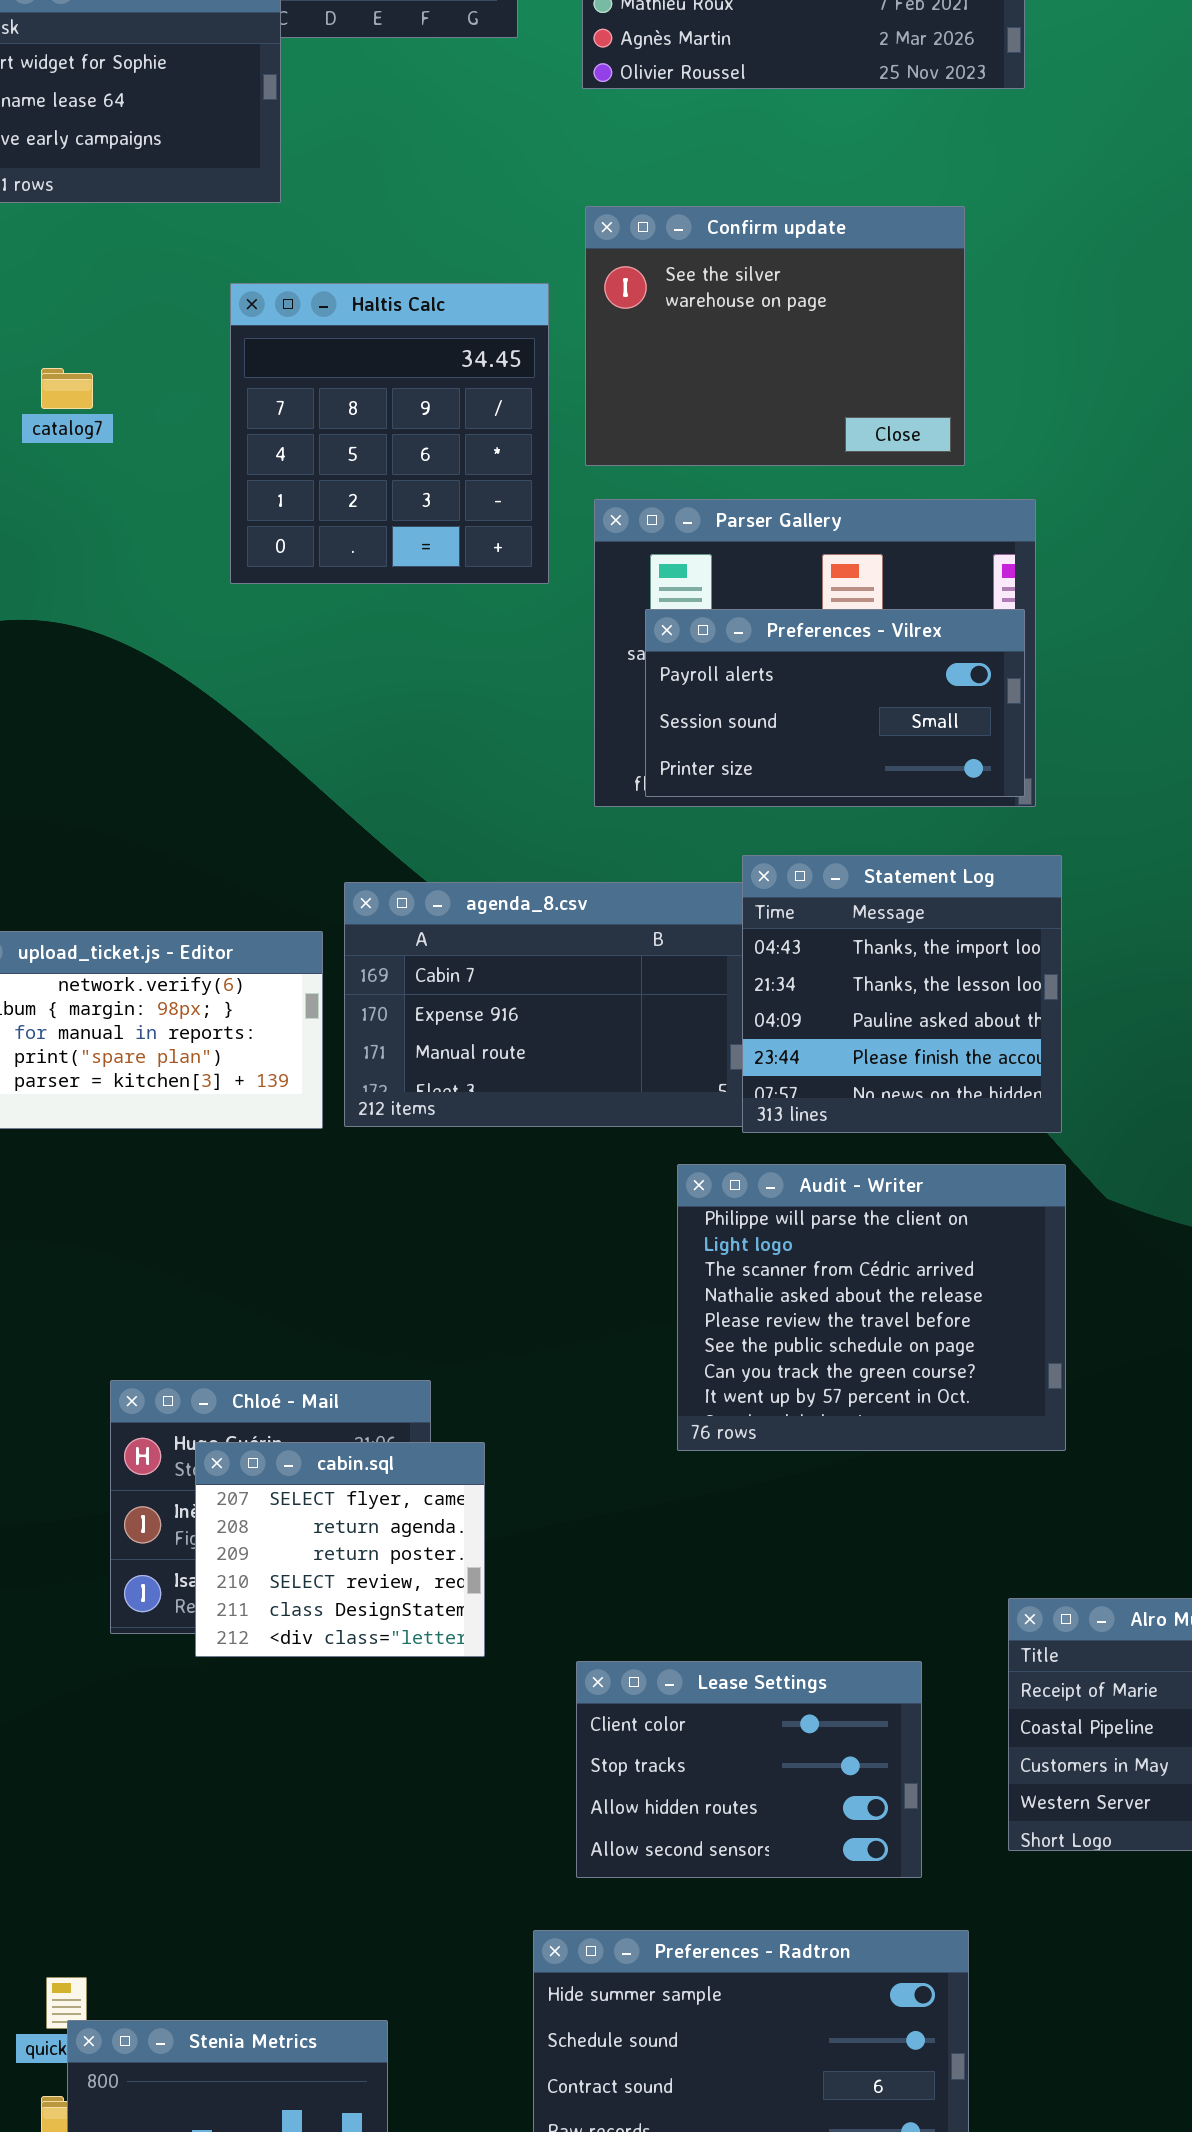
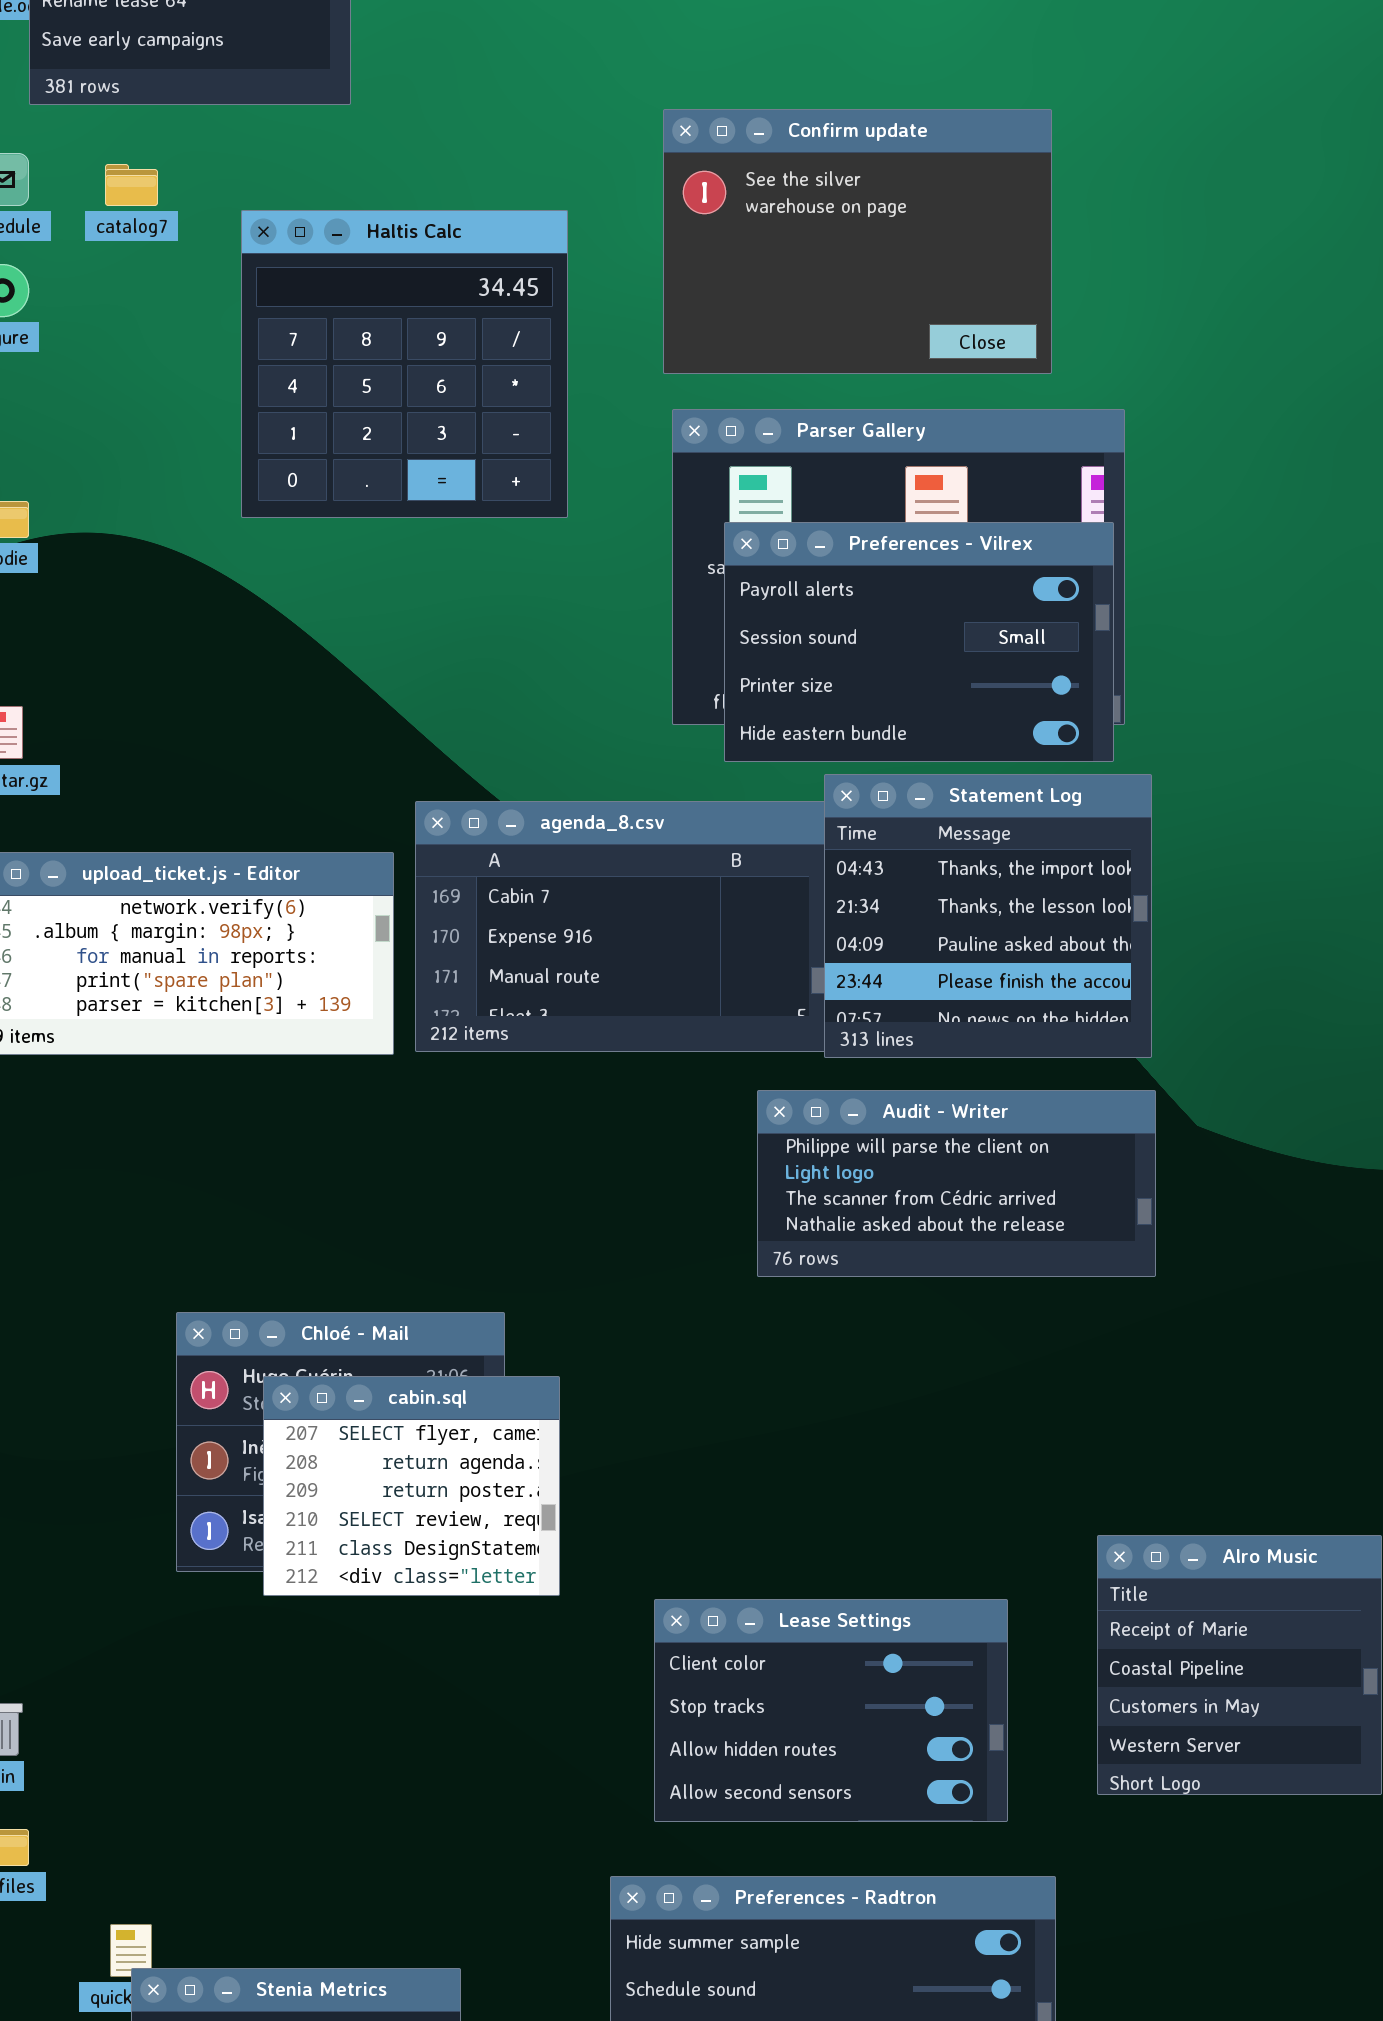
Haltis Calc: [230,283,549,584] -> [241,210,568,518], moved
catalog7: [41,368,93,409] -> [105,164,158,206], moved
Preferences - Vilrex: [645,609,1025,797] -> [724,522,1114,762], resized
Audit - Writer: [677,1164,1066,1451] -> [757,1090,1156,1277], resized

